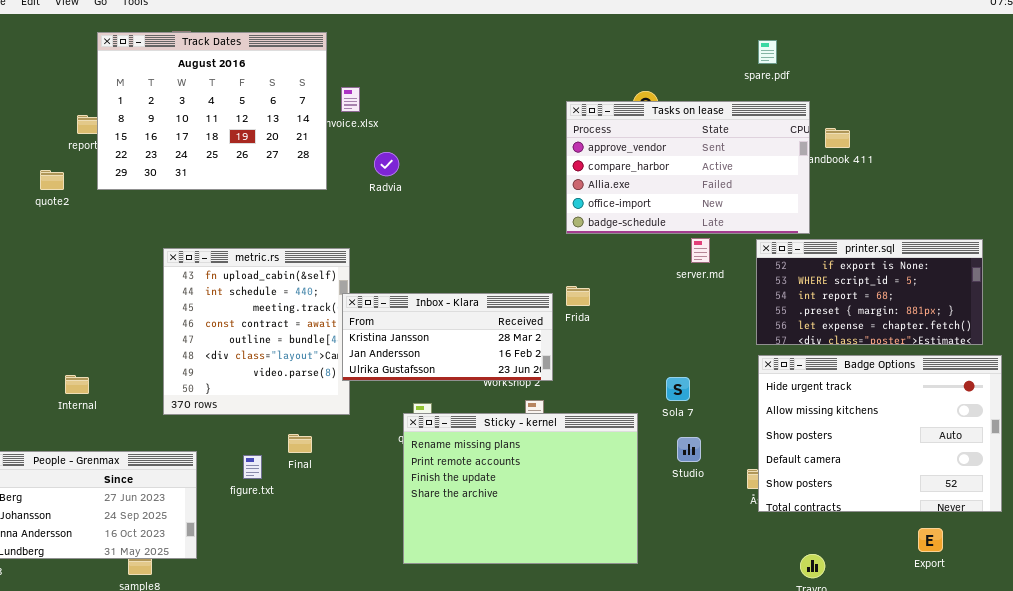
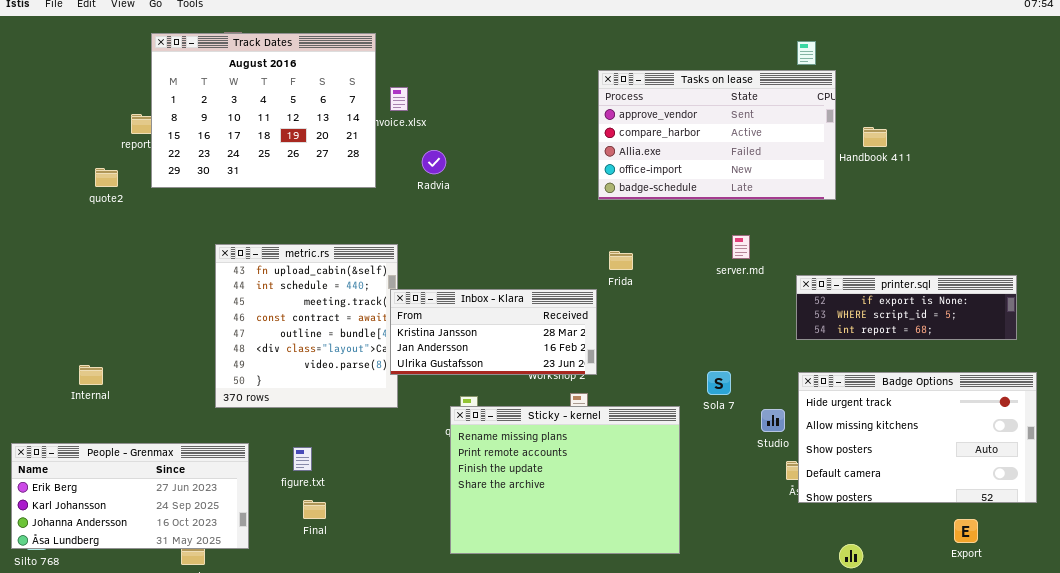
Tasks on lease: [566,101,810,234] -> [598,70,836,200], moved
printer.sql: [756,239,983,345] -> [796,275,1017,340], resized
Frida: [566,286,590,306] -> [609,251,633,270], moved
Badge Options: [758,355,1002,512] -> [798,372,1037,503], resized
Internal: [65,375,89,394] -> [79,365,103,385], moved
Final: [288,434,312,453] -> [303,500,326,519], moved
Studio: [677,437,701,462] -> [761,409,785,432], moved

